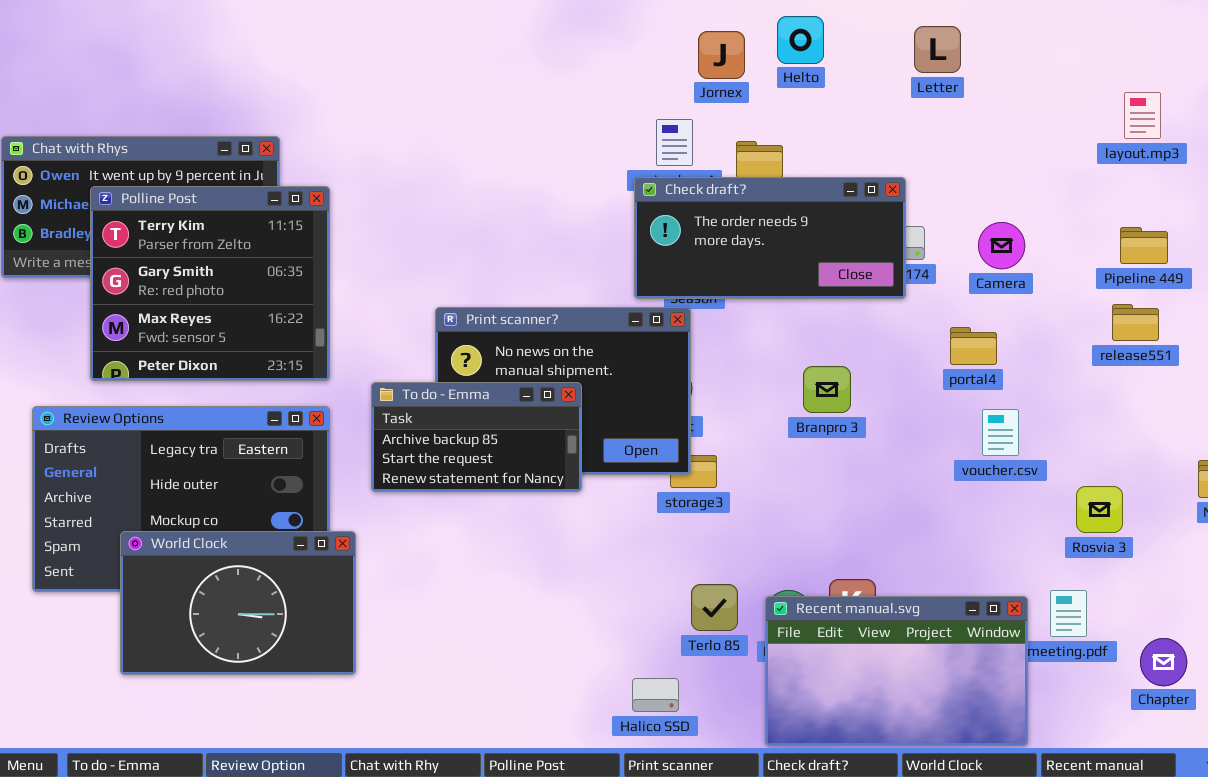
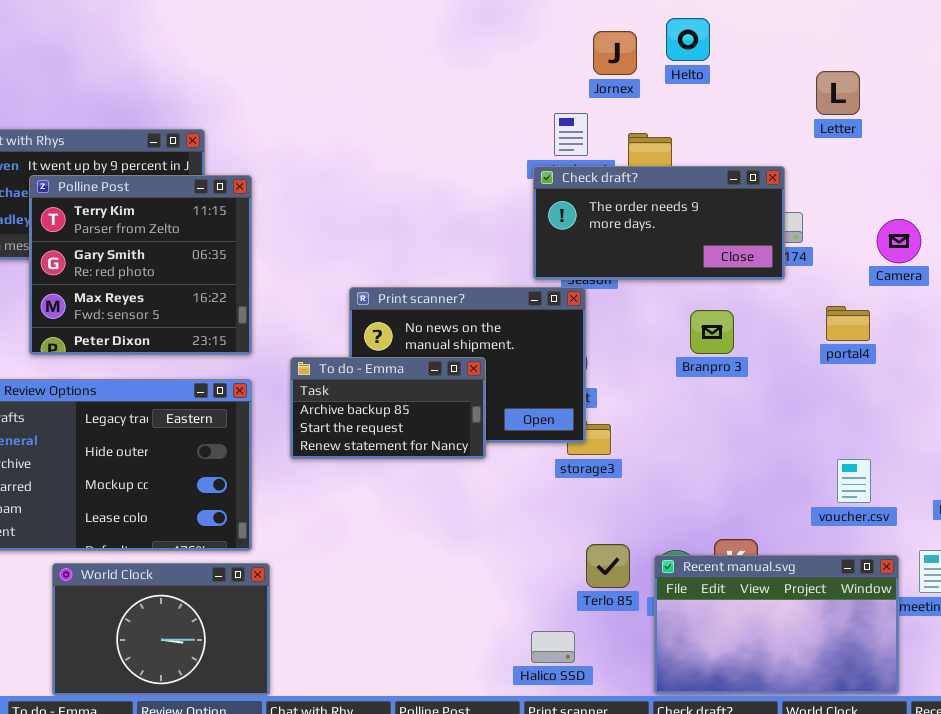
Letter: [914,26,961,73] -> [816,71,860,115], moved
Camera: [978,222,1025,269] -> [877,219,921,263], moved
Branpro 3: [803,366,851,413] -> [690,310,734,354], moved
voucher.csv: [982,409,1019,456] -> [837,459,871,503], moved
World Clock: [120,531,356,675] -> [52,563,270,696], moved

